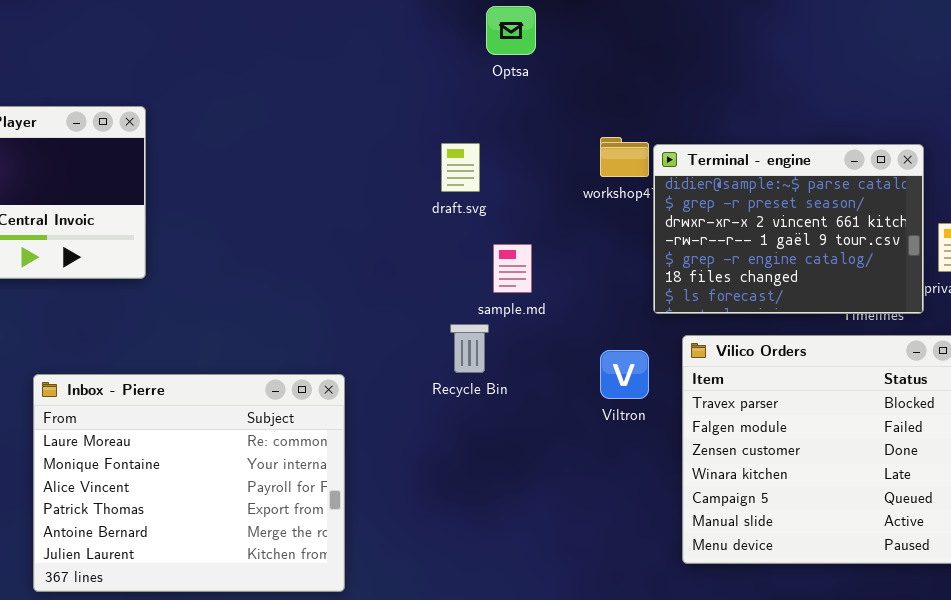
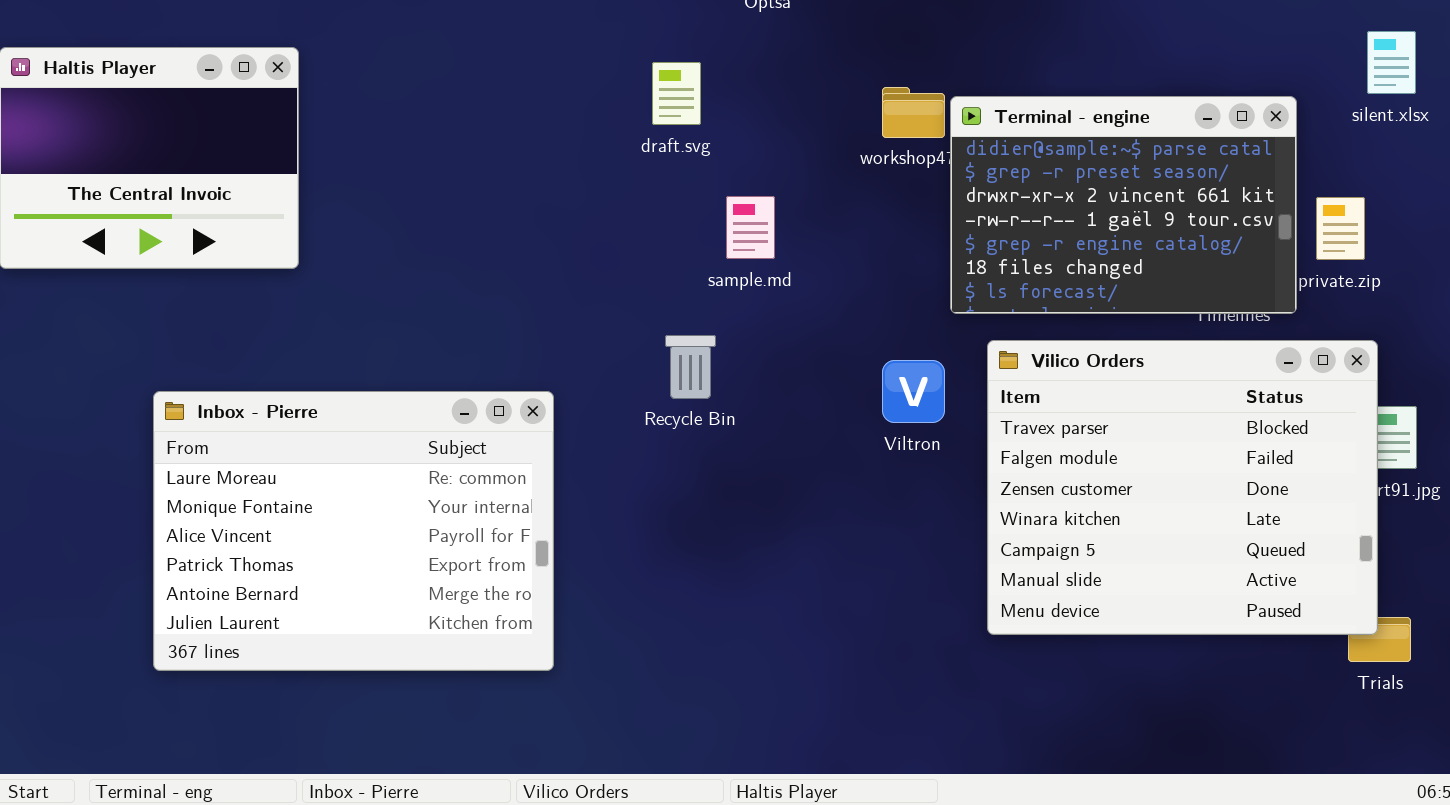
draft.svg: [441,143,480,192] -> [652,62,701,125], moved
sample.md: [493,244,532,293] -> [726,196,775,259], moved
Recycle Bin: [450,324,489,373] -> [665,335,716,399], moved

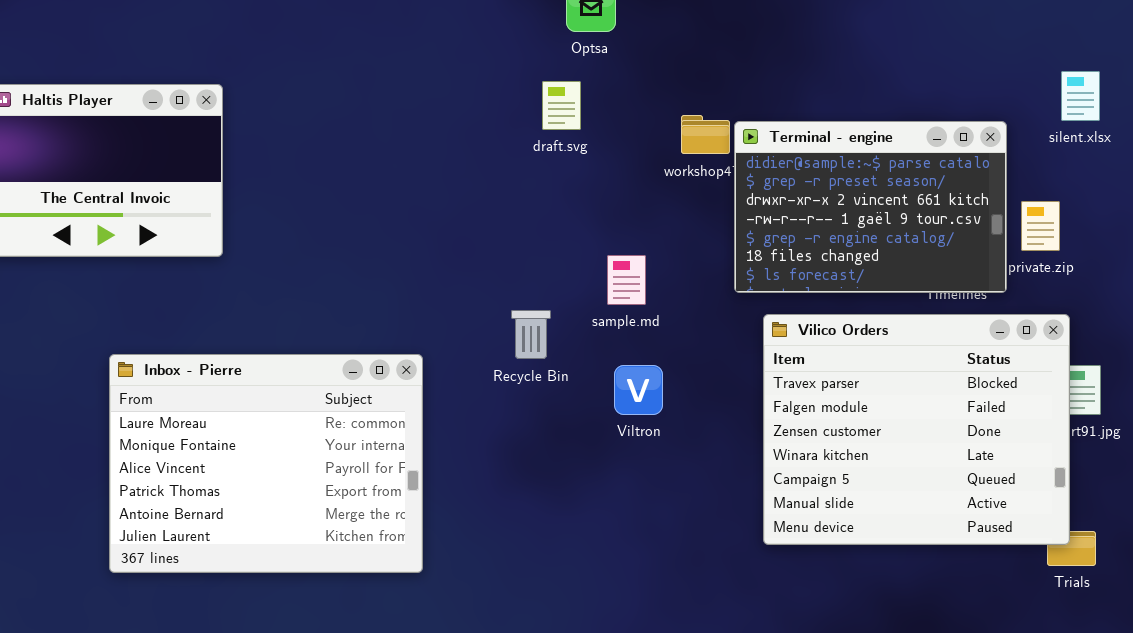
draft.svg: [652,62,701,125] -> [542,81,581,130], moved
sample.md: [726,196,775,259] -> [607,255,646,305], moved
Viltron: [882,360,945,423] -> [614,365,663,415], moved

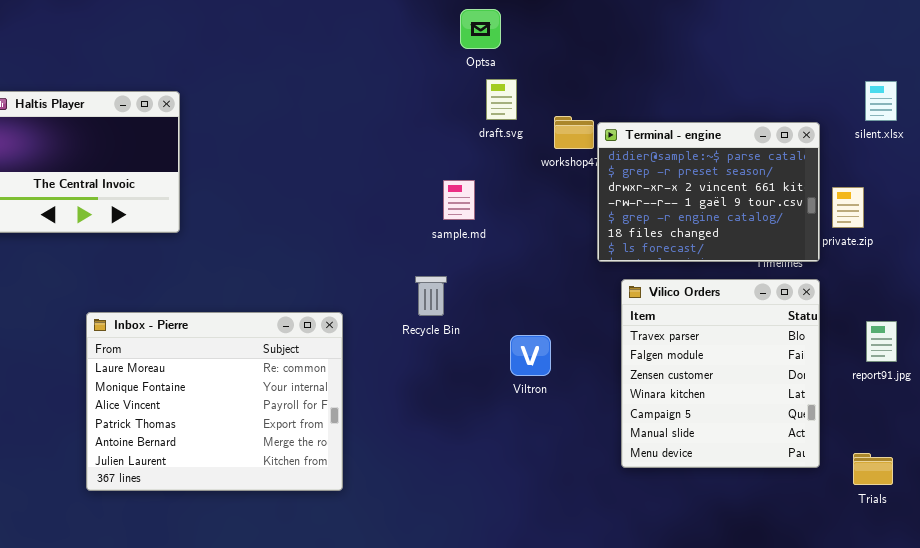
draft.svg: [542,81,581,130] -> [486,79,517,120], moved
sample.md: [607,255,646,305] -> [443,180,475,220], moved
Vilico Orders: [763,314,1070,545] -> [621,279,820,468], resized
Viltron: [614,365,663,415] -> [510,335,551,376], moved

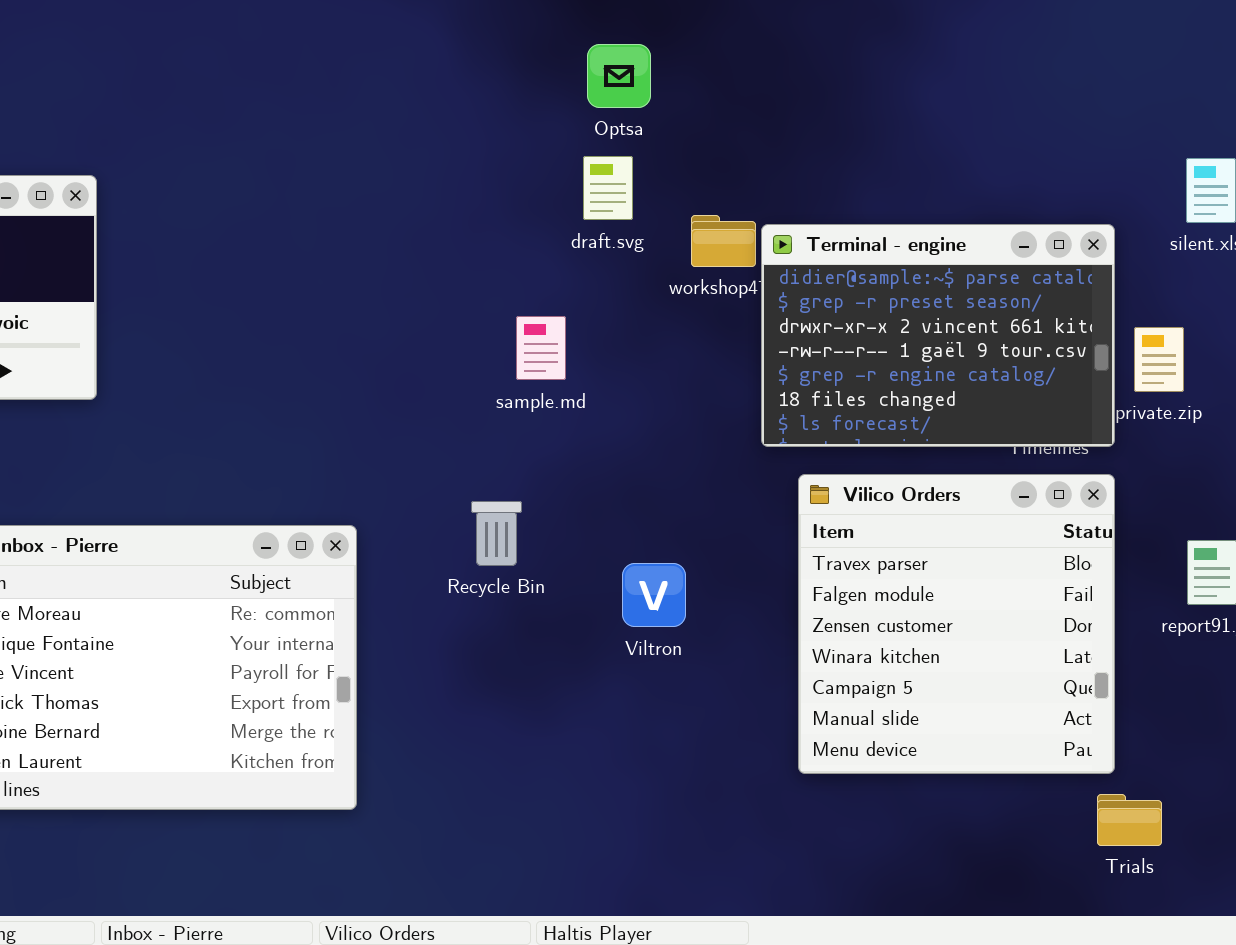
Optsa: [460,9,501,49] -> [587,44,651,108], moved
Recycle Bin: [415,276,447,316] -> [471,501,522,566], moved
Trials: [853,453,893,485] -> [1097,794,1162,846], moved

